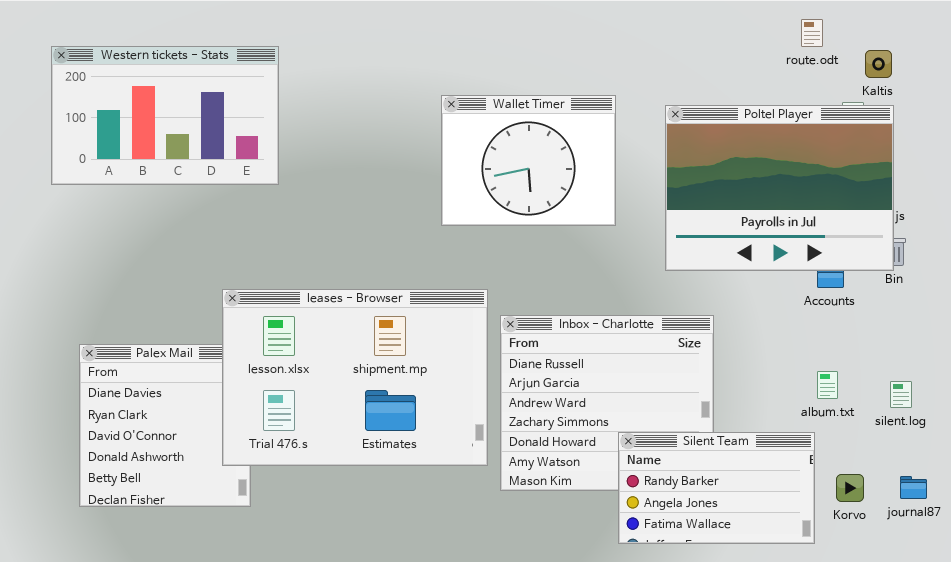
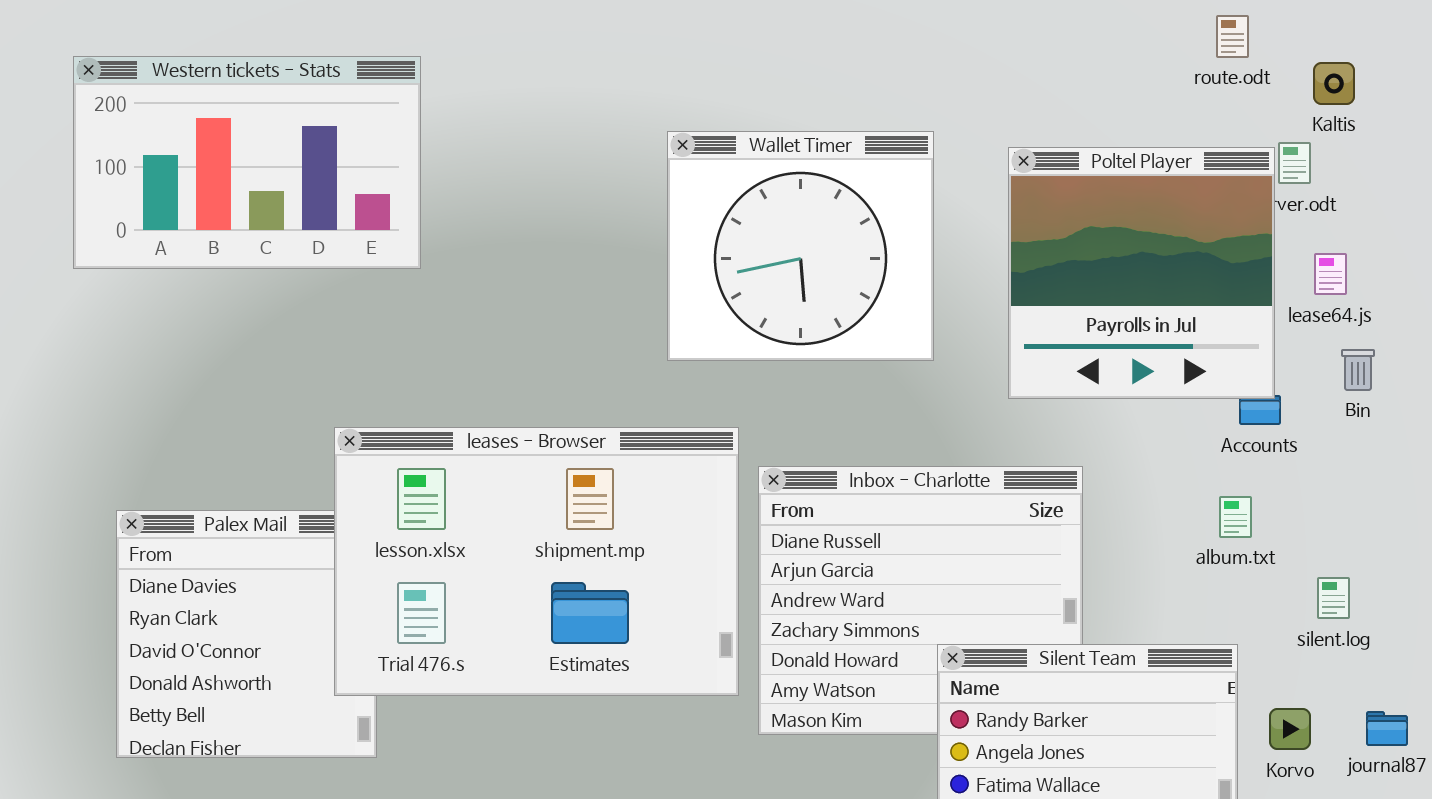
Wallet Timer: [441,95,616,226] -> [667,131,934,361], resized
Poltel Player: [665,105,894,271] -> [1008,147,1275,399], resized
album.txt: [817,371,838,399] -> [1219,496,1252,538], moved
silent.log: [890,381,912,408] -> [1317,577,1350,619], moved

